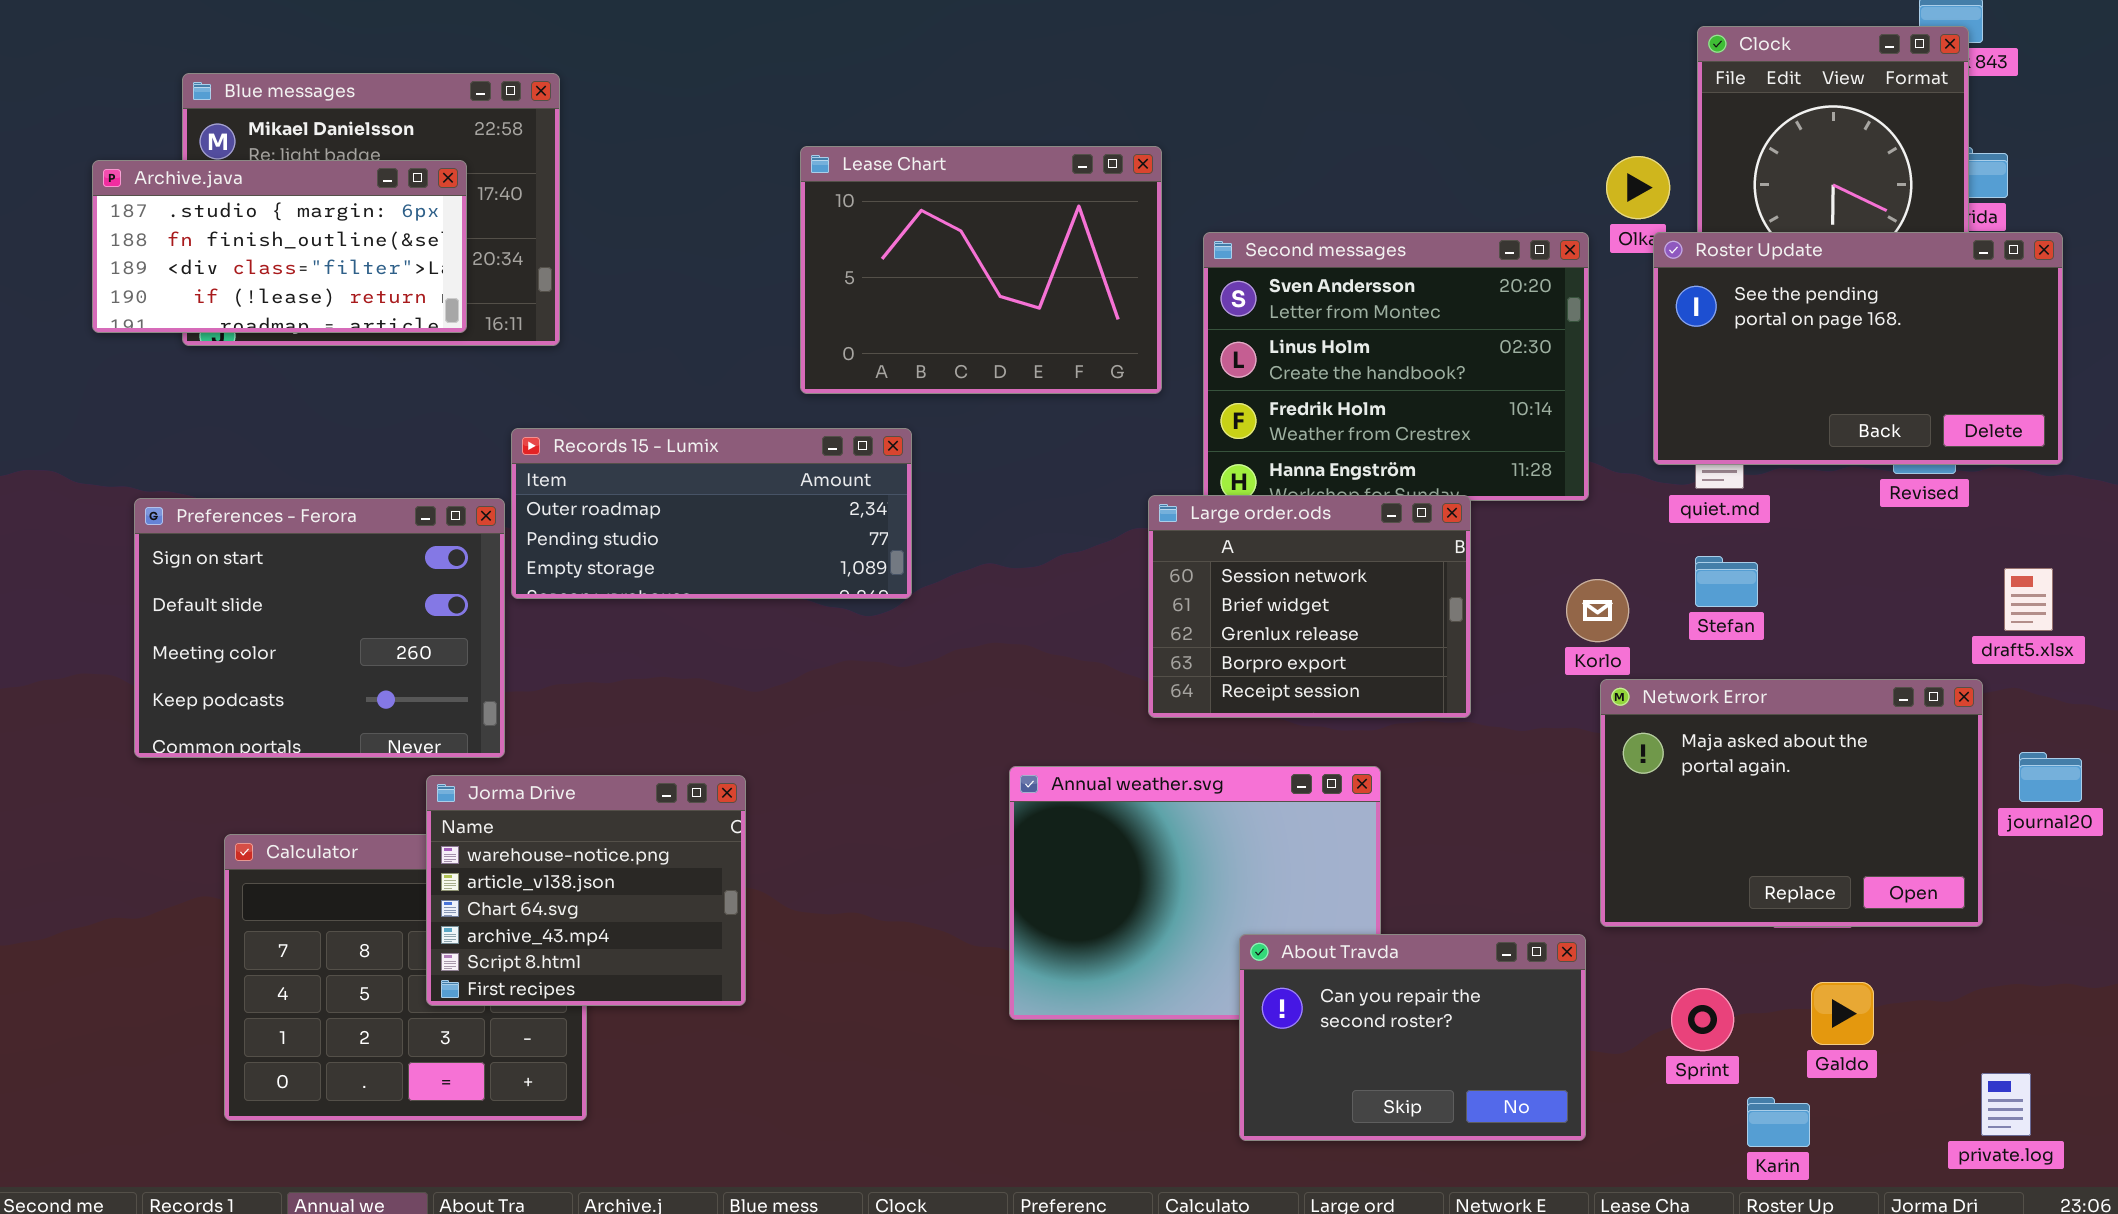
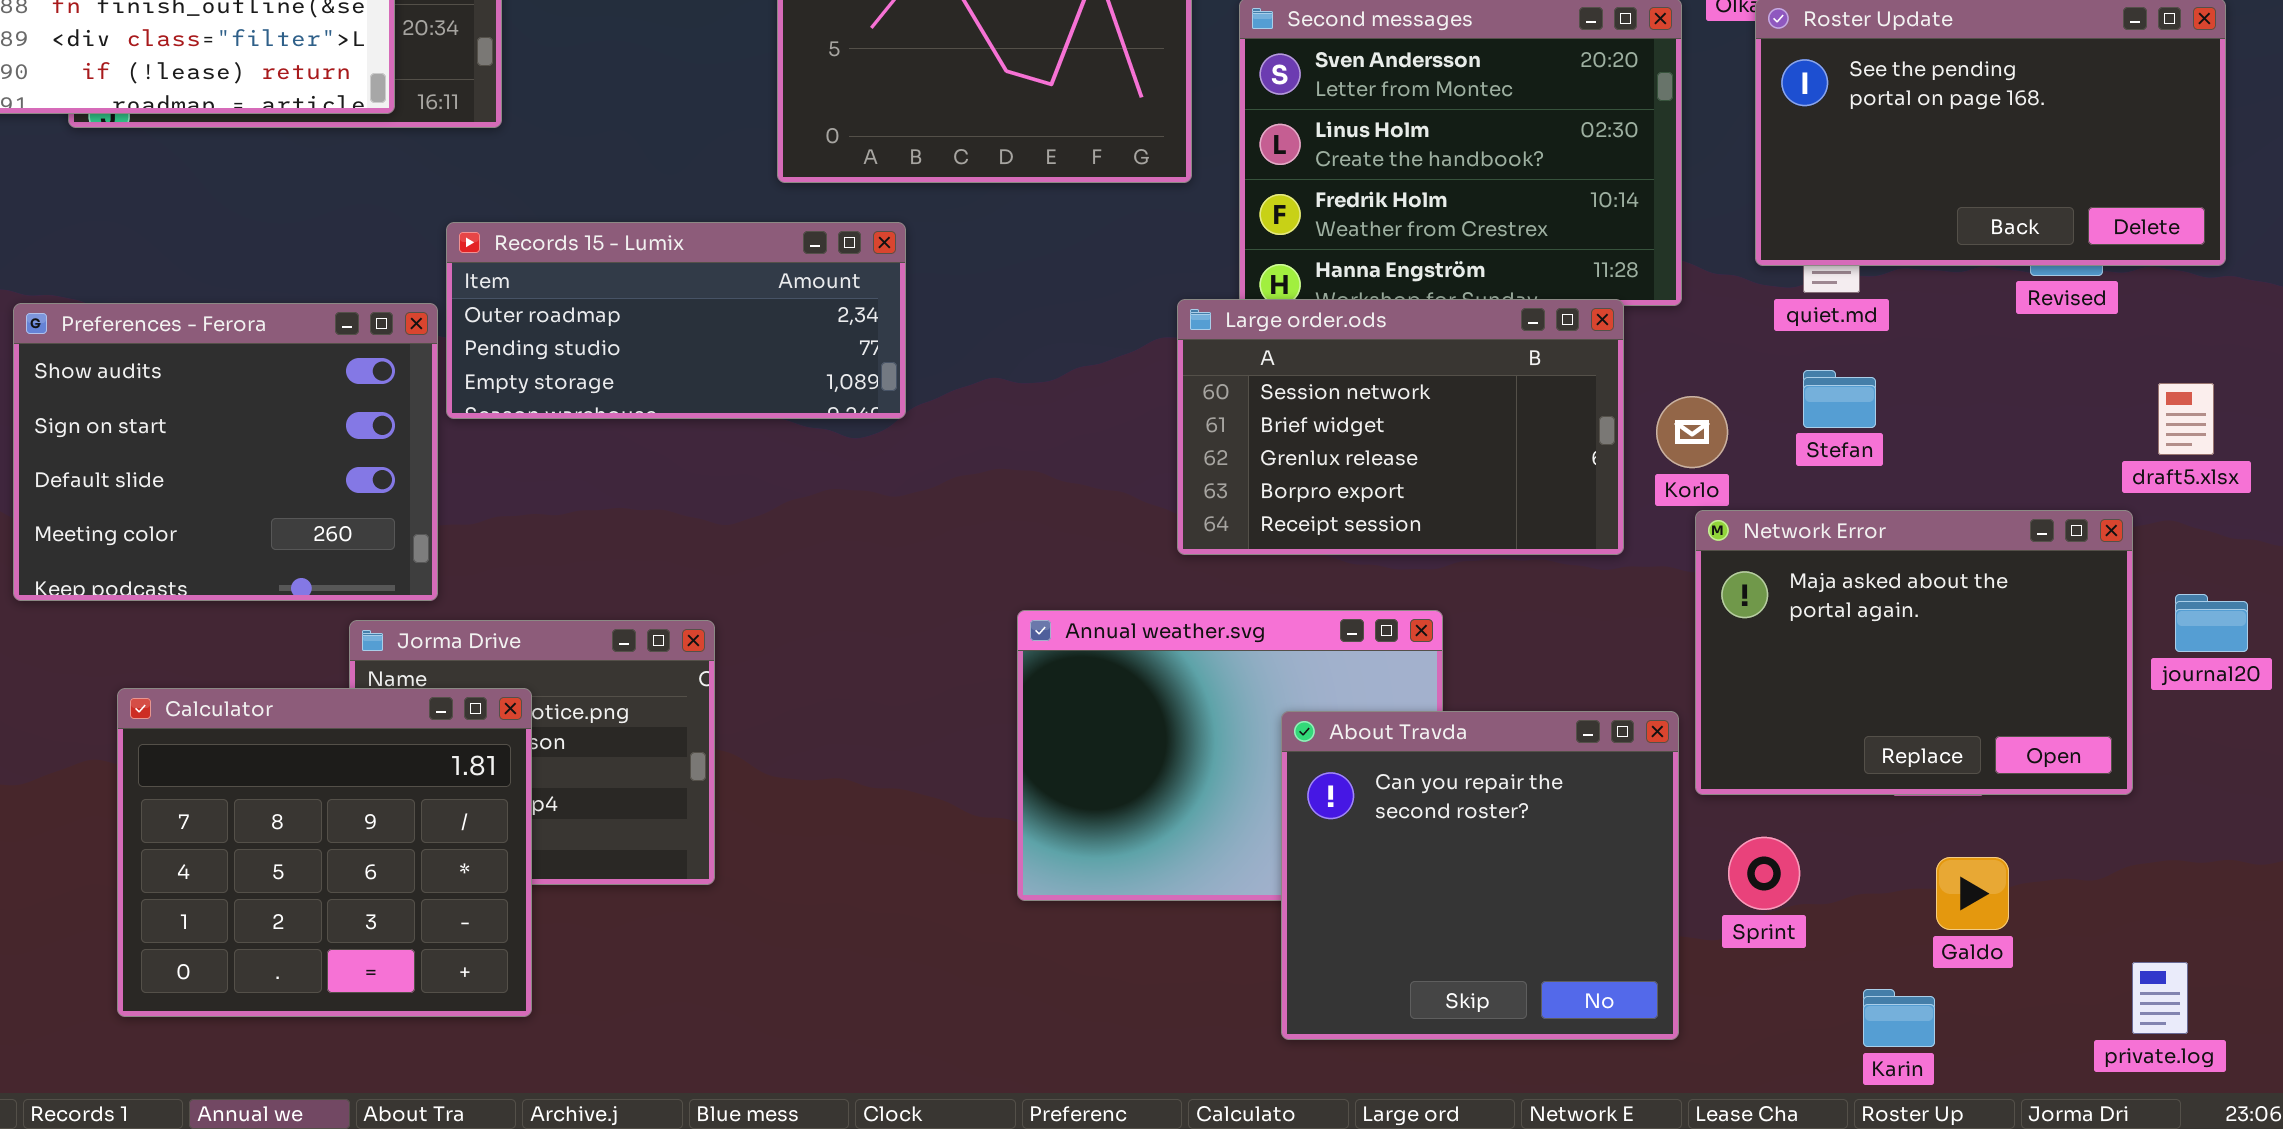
Large order.ods: [1148,495,1471,718] -> [1177,299,1624,555], resized
Preferences - Ferora: [134,498,505,758] -> [13,303,438,601], scrolled up 1 row
Calculator: [224,834,587,1121] -> [117,688,532,1017], raised
About Travda: [1239,934,1586,1141] -> [1281,711,1679,1040], resized
Sprint: [1671,988,1734,1051] -> [1728,837,1800,910], moved

